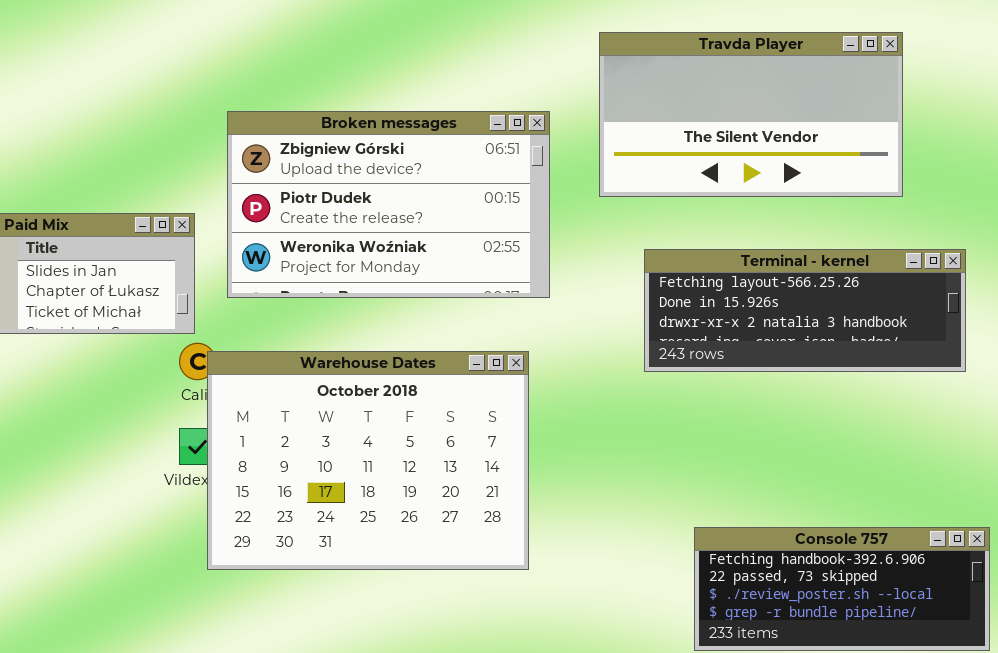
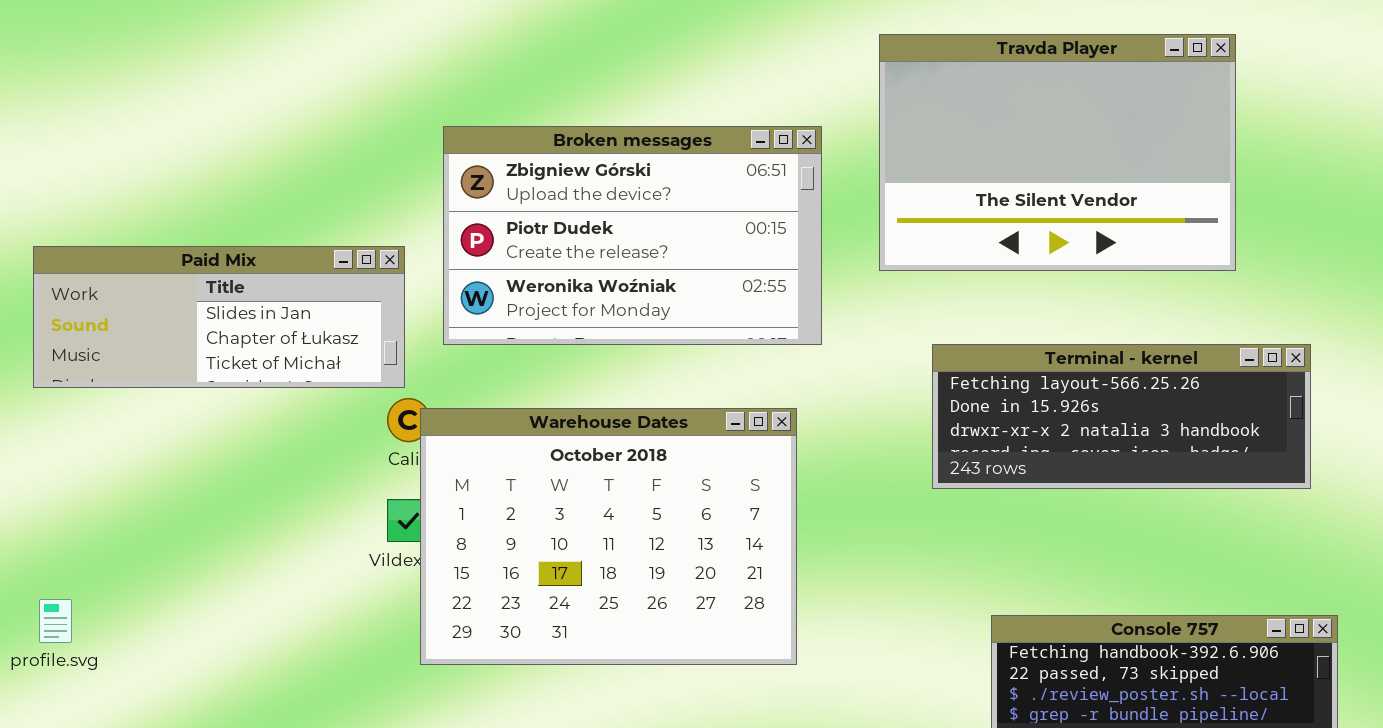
Travda Player: [599,32,903,197] -> [879,34,1236,271], resized
Terminal - kernel: [644,249,966,372] -> [932,344,1311,489], moved

